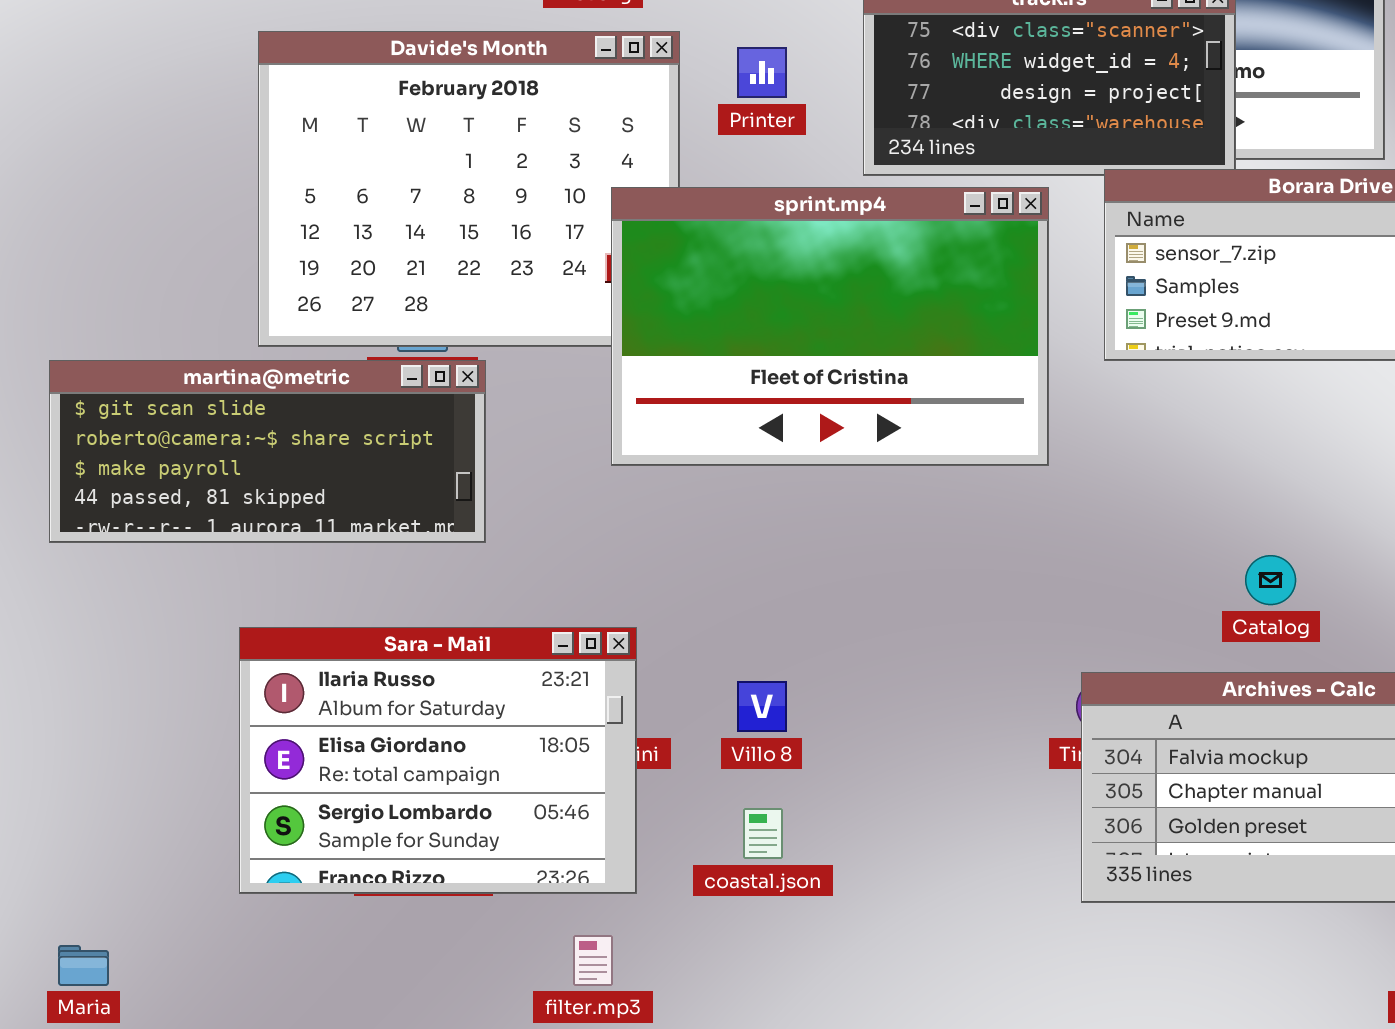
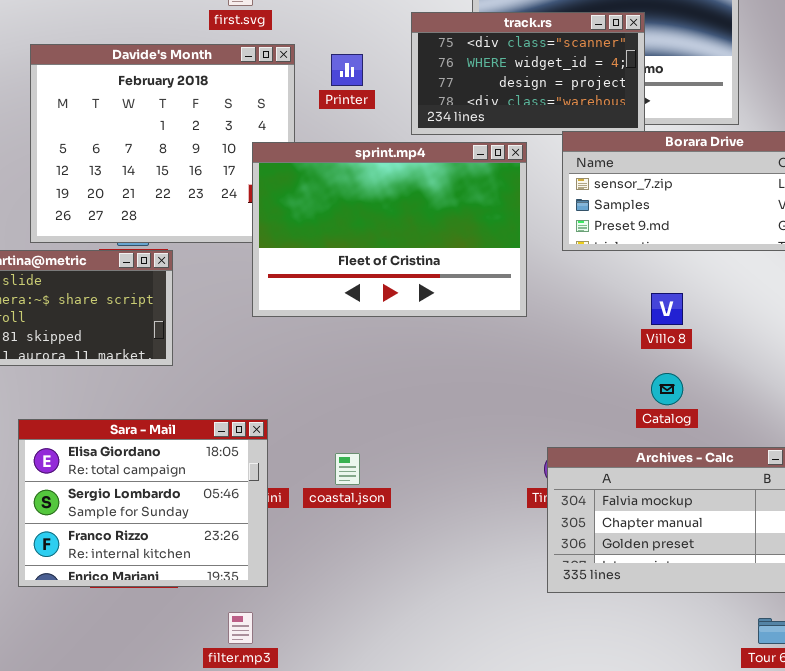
Sara - Mail: [239,627,637,894] -> [18,419,268,587], scrolled down 1 row
Villo 8: [737,681,787,732] -> [651,293,683,325], moved
coastal.json: [743,808,783,859] -> [335,453,360,485], moved

